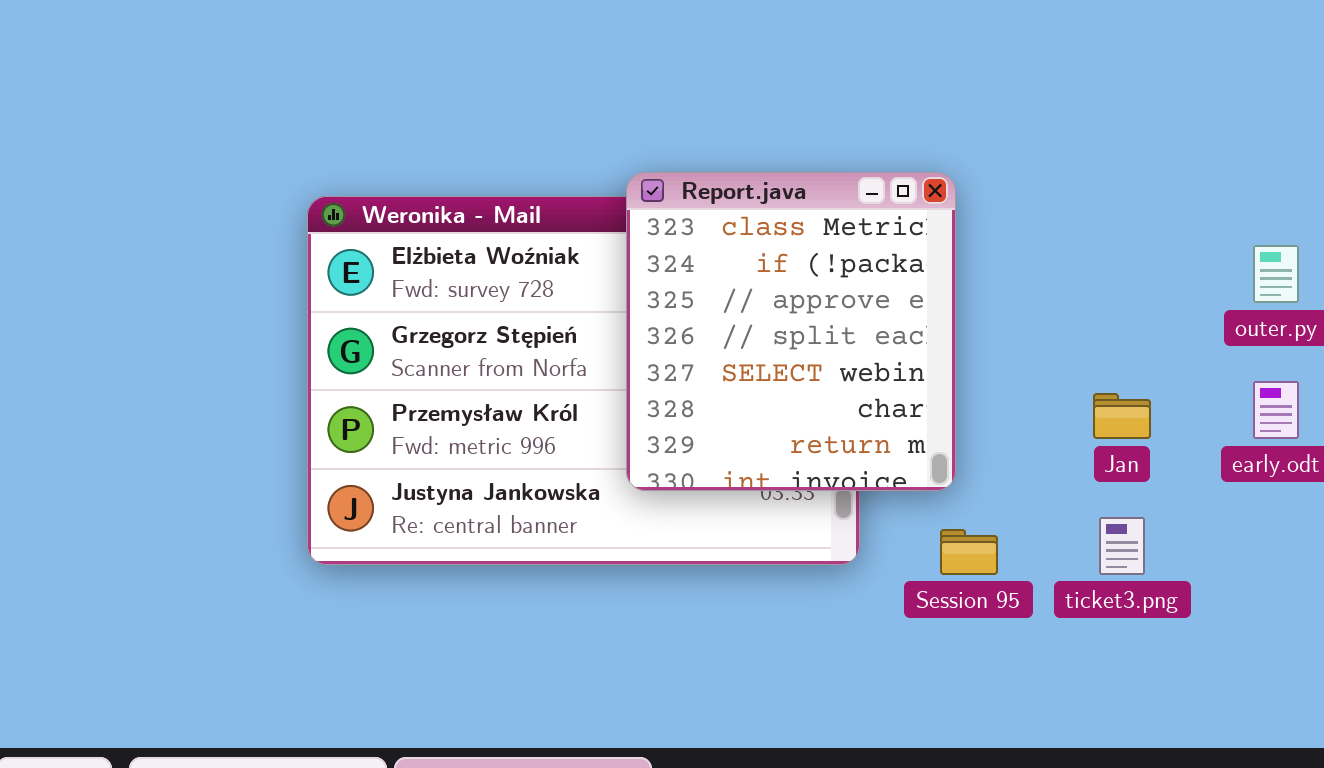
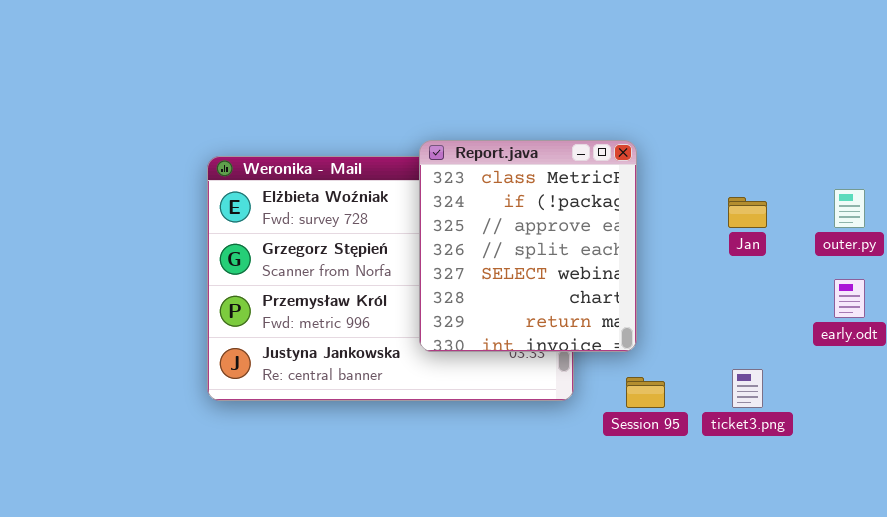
Jan: [1093,393,1151,439] -> [728,197,767,228], moved

